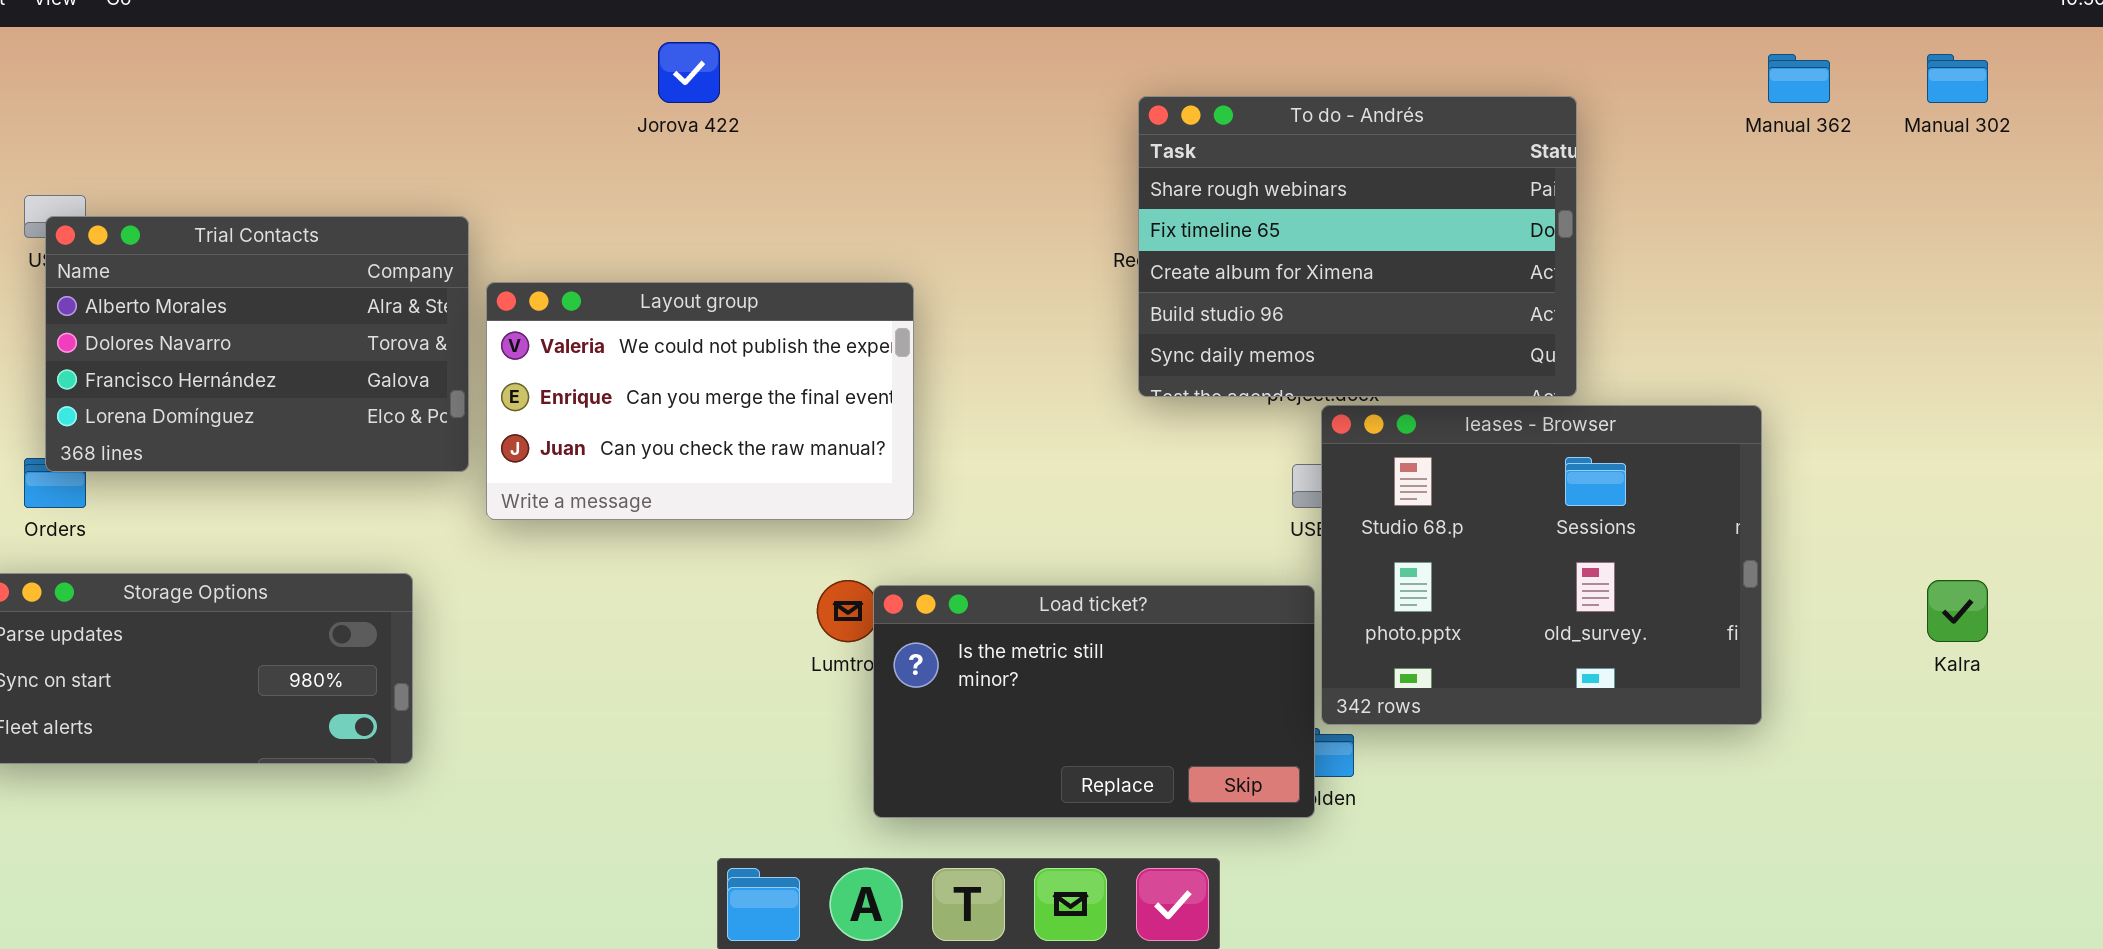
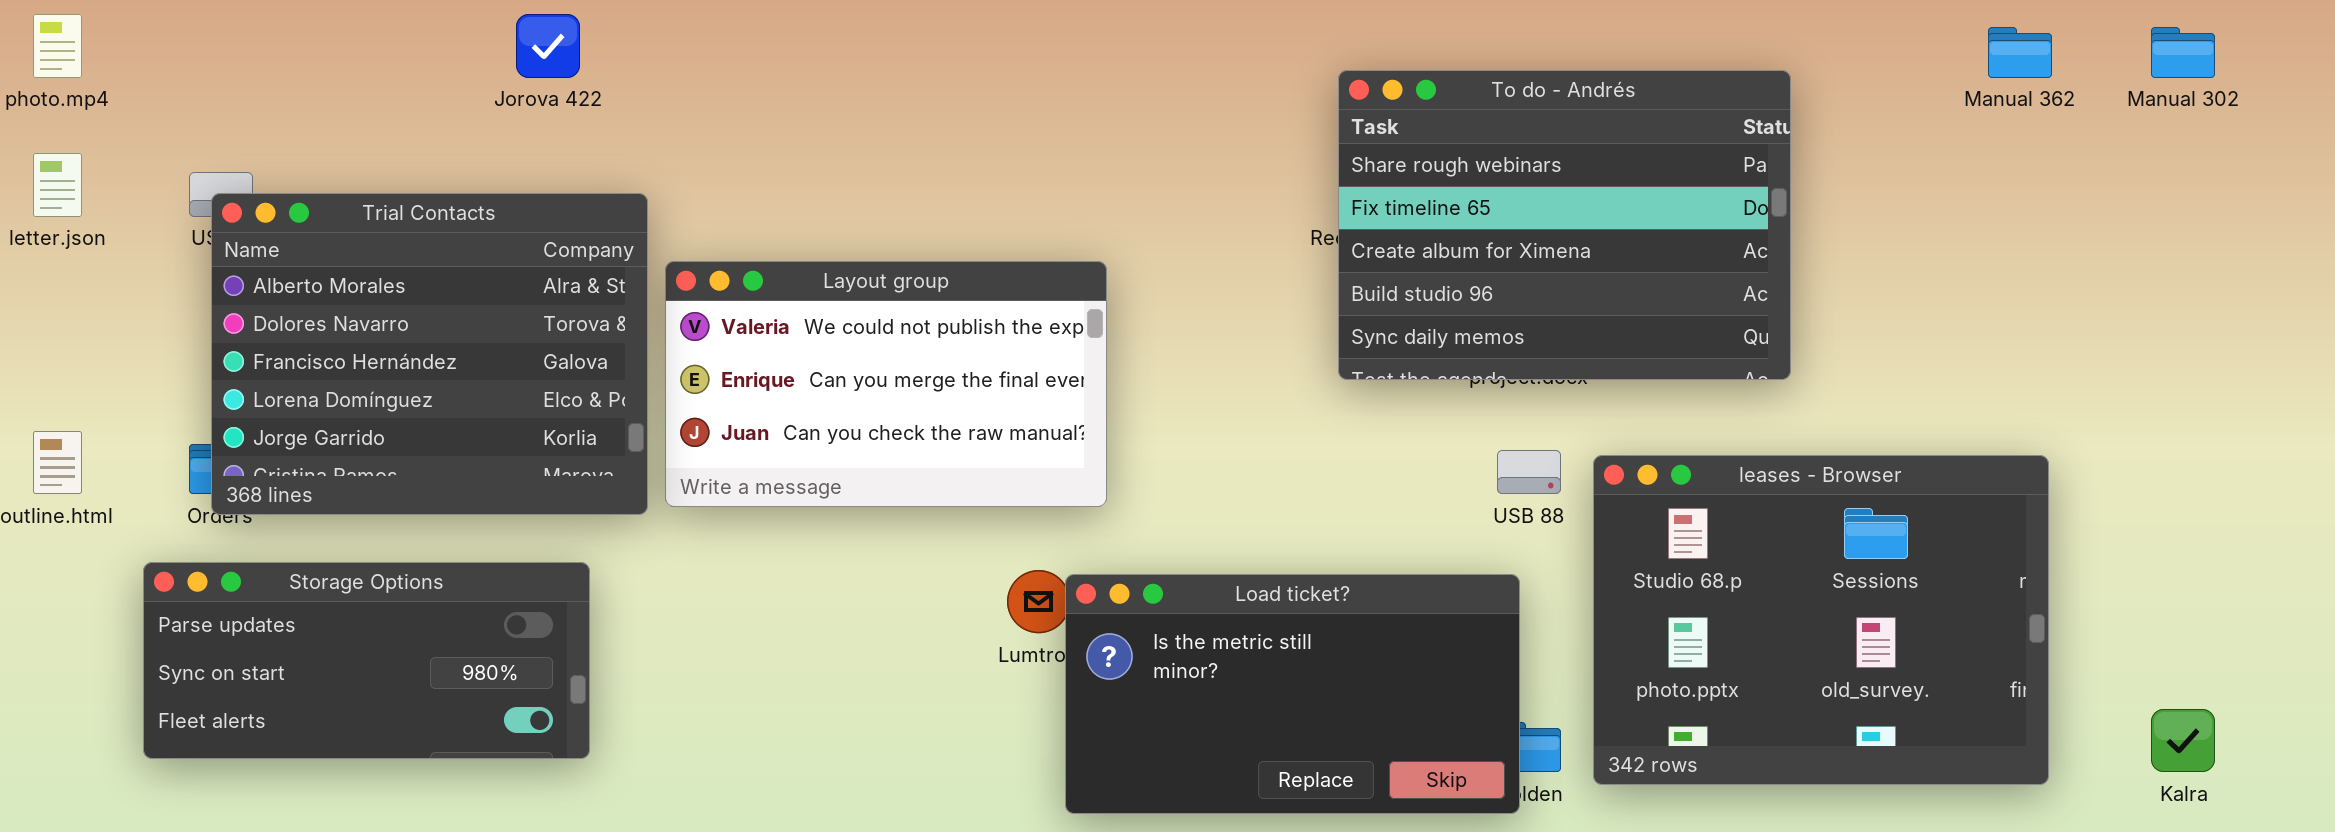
Jorova 422: [658,42,720,103] -> [516,14,580,78], moved
Trial Contacts: [45,216,469,472] -> [211,193,648,515], resized
leases - Browser: [1321,405,1762,725] -> [1593,455,2049,785], moved
Kalra: [1927,580,1988,642] -> [2151,709,2215,772], moved

